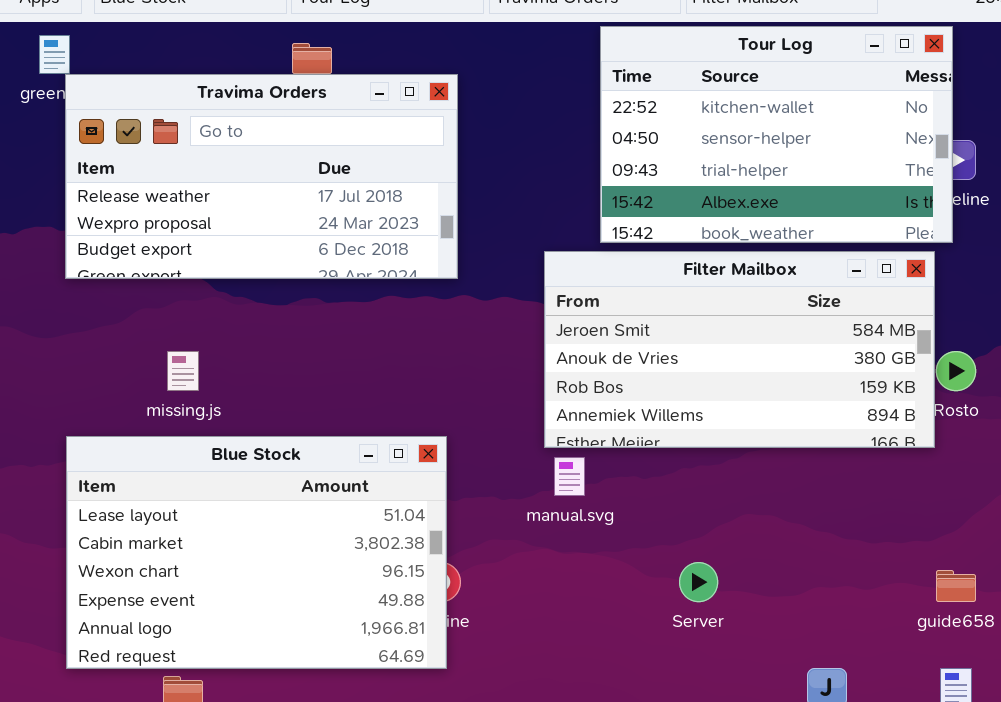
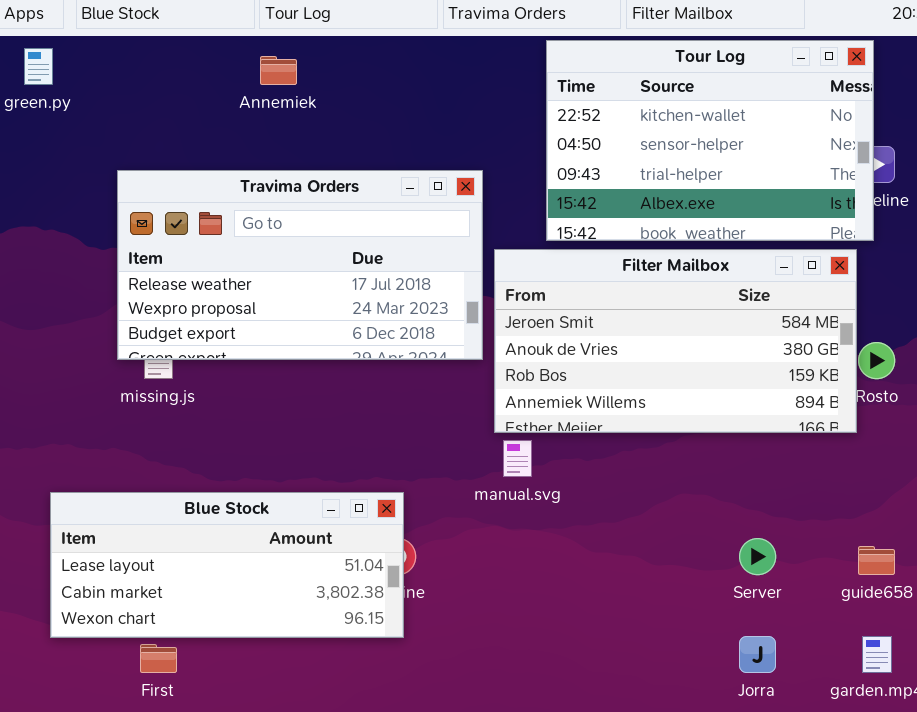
Travima Orders: [65,74,458,279] -> [117,170,483,360], moved
Blue Stock: [66,436,447,669] -> [50,492,404,638], resized
Server: [679,562,718,602] -> [739,538,776,575], moved

